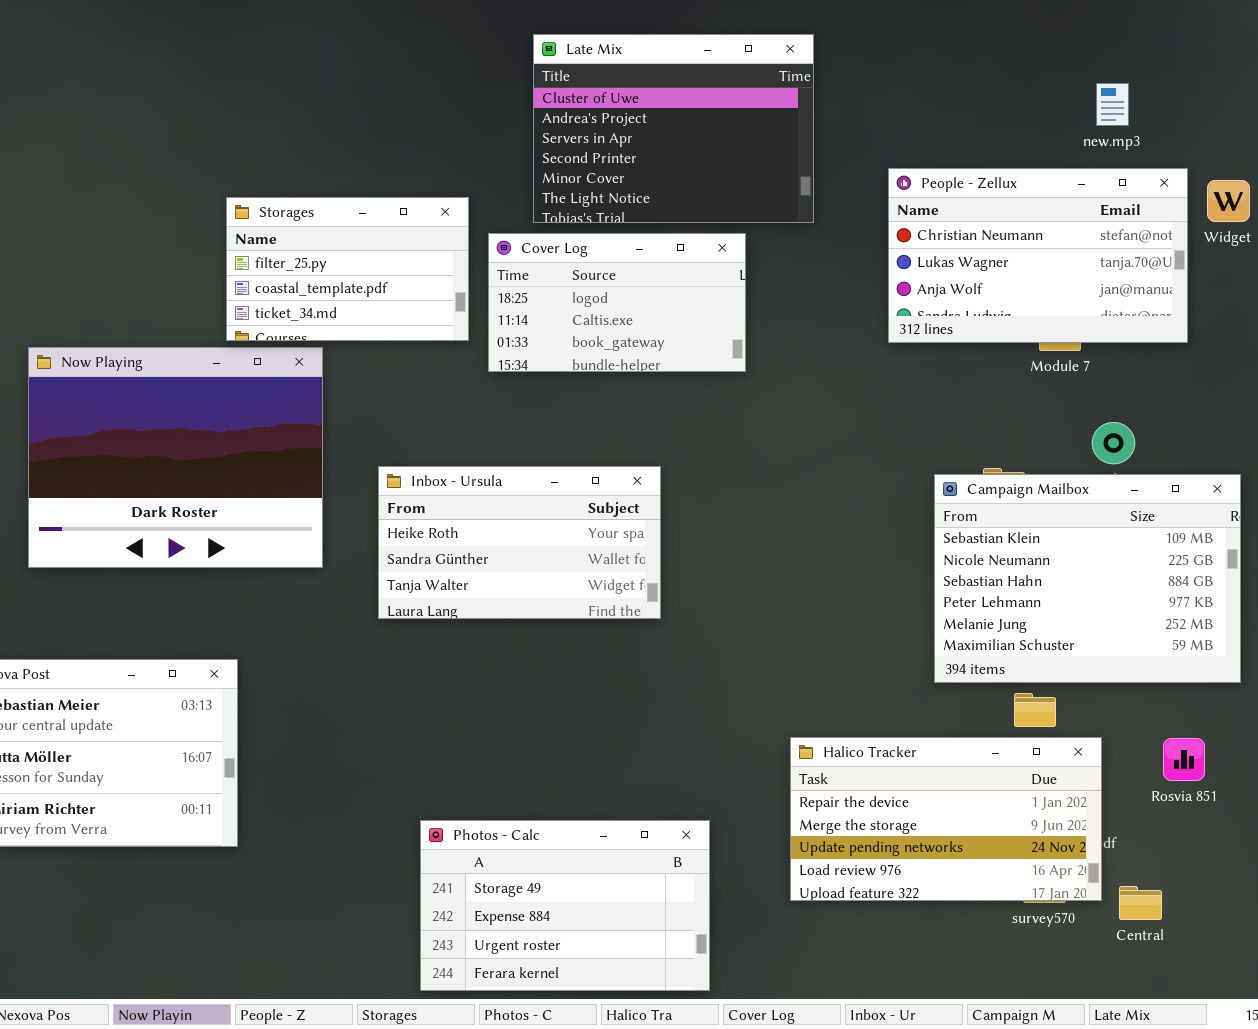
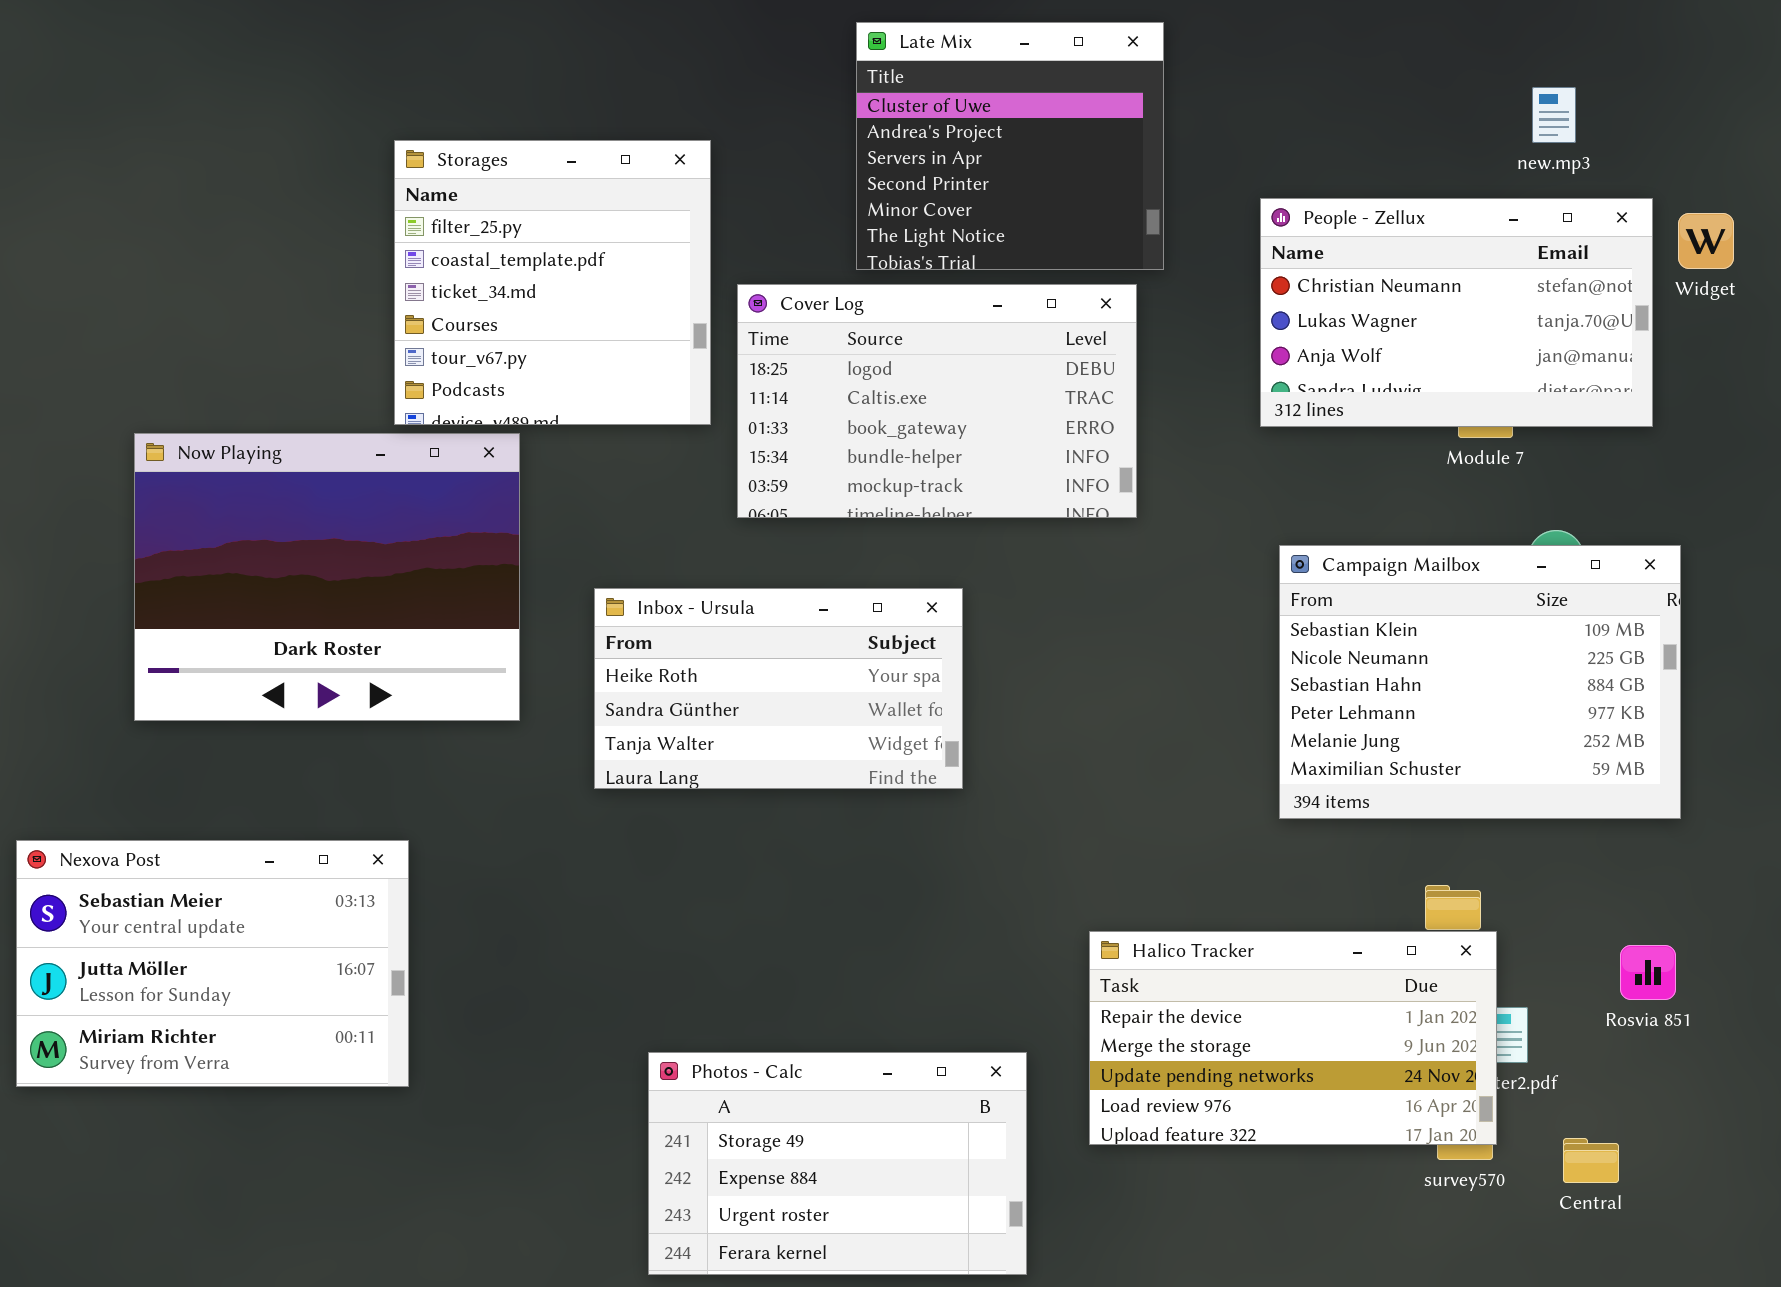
Late Mix: [533,34,814,223] -> [856,22,1164,270], resized
Storages: [226,197,469,341] -> [394,140,711,425], resized
Cover Log: [488,233,746,372] -> [737,284,1137,518], resized
Campaign Mailbox: [934,474,1241,683] -> [1279,545,1681,819], moved
Halico Tracker: [790,737,1102,901] -> [1089,931,1497,1145], moved

